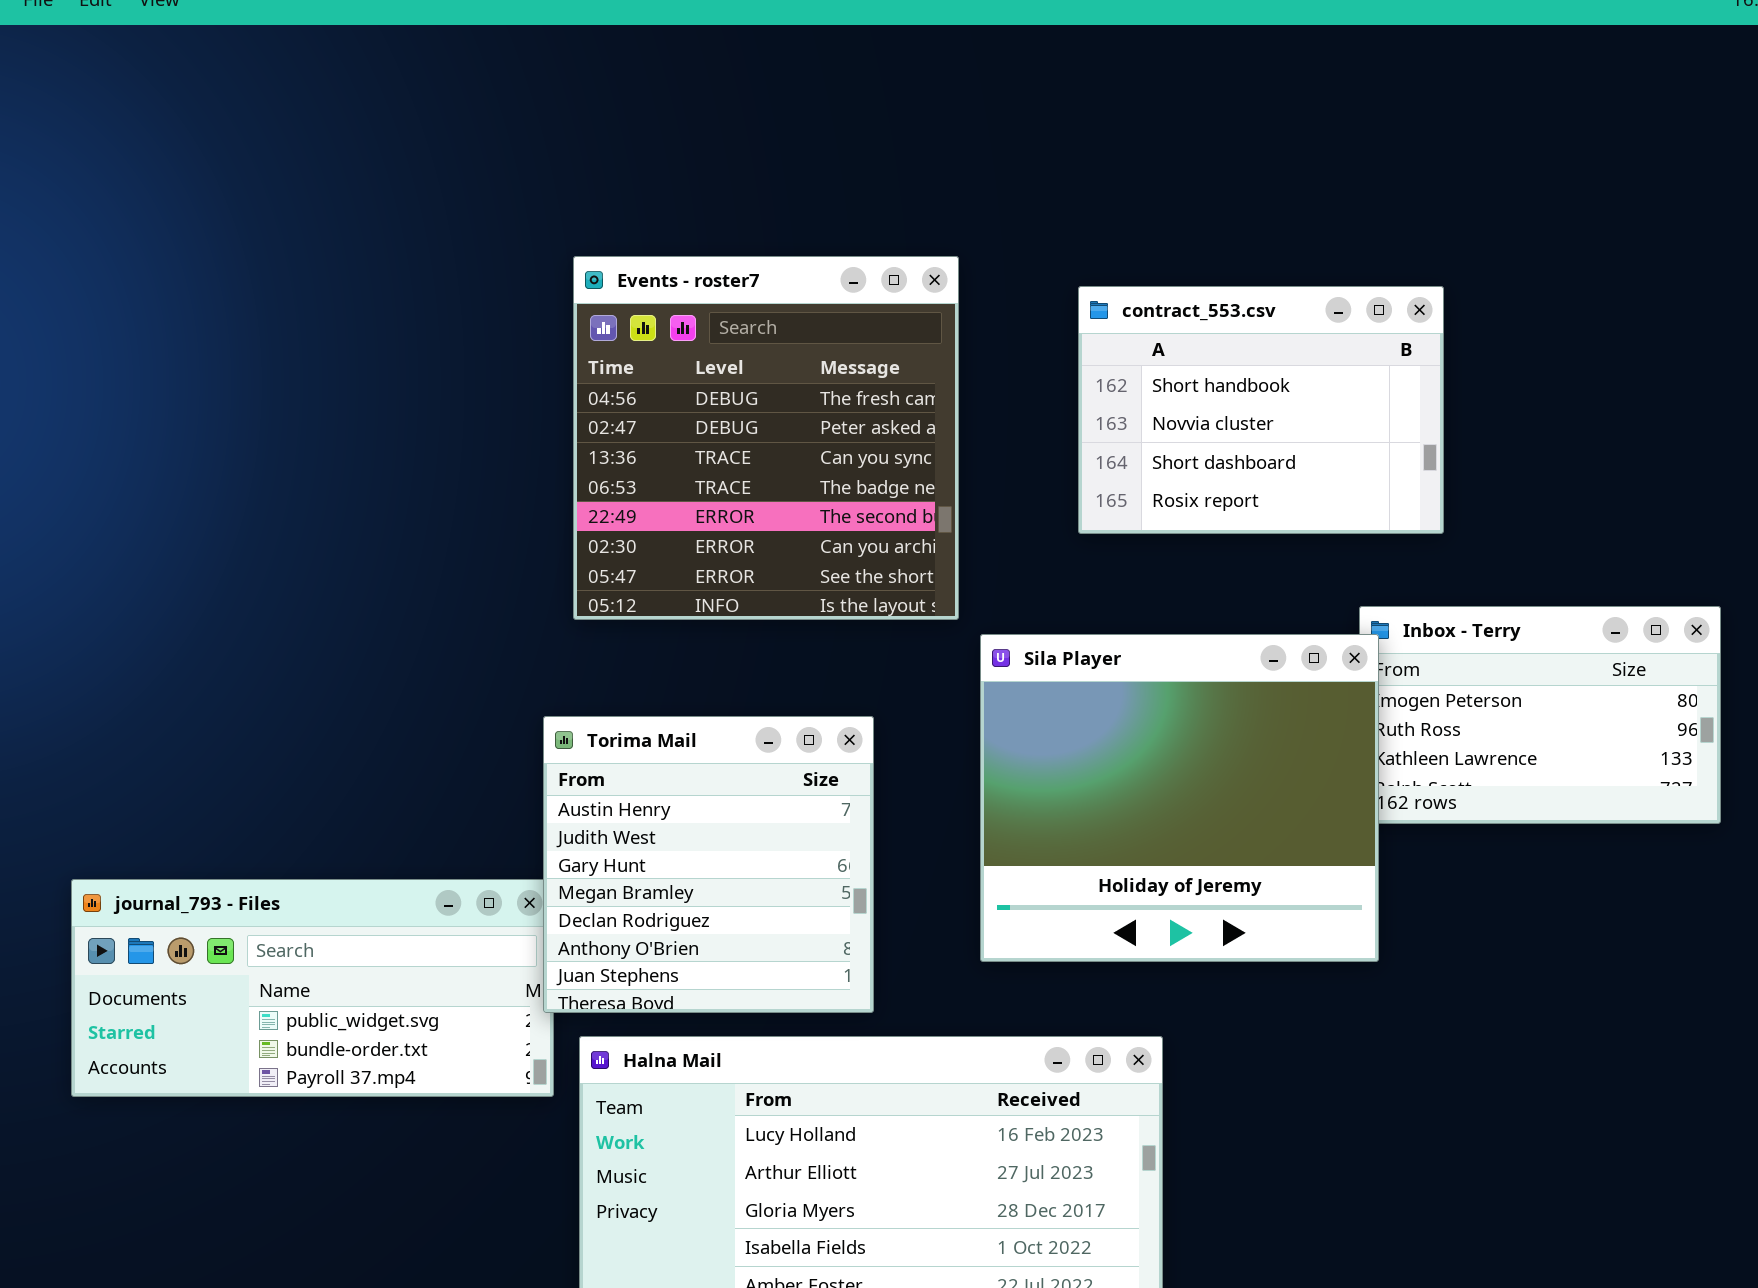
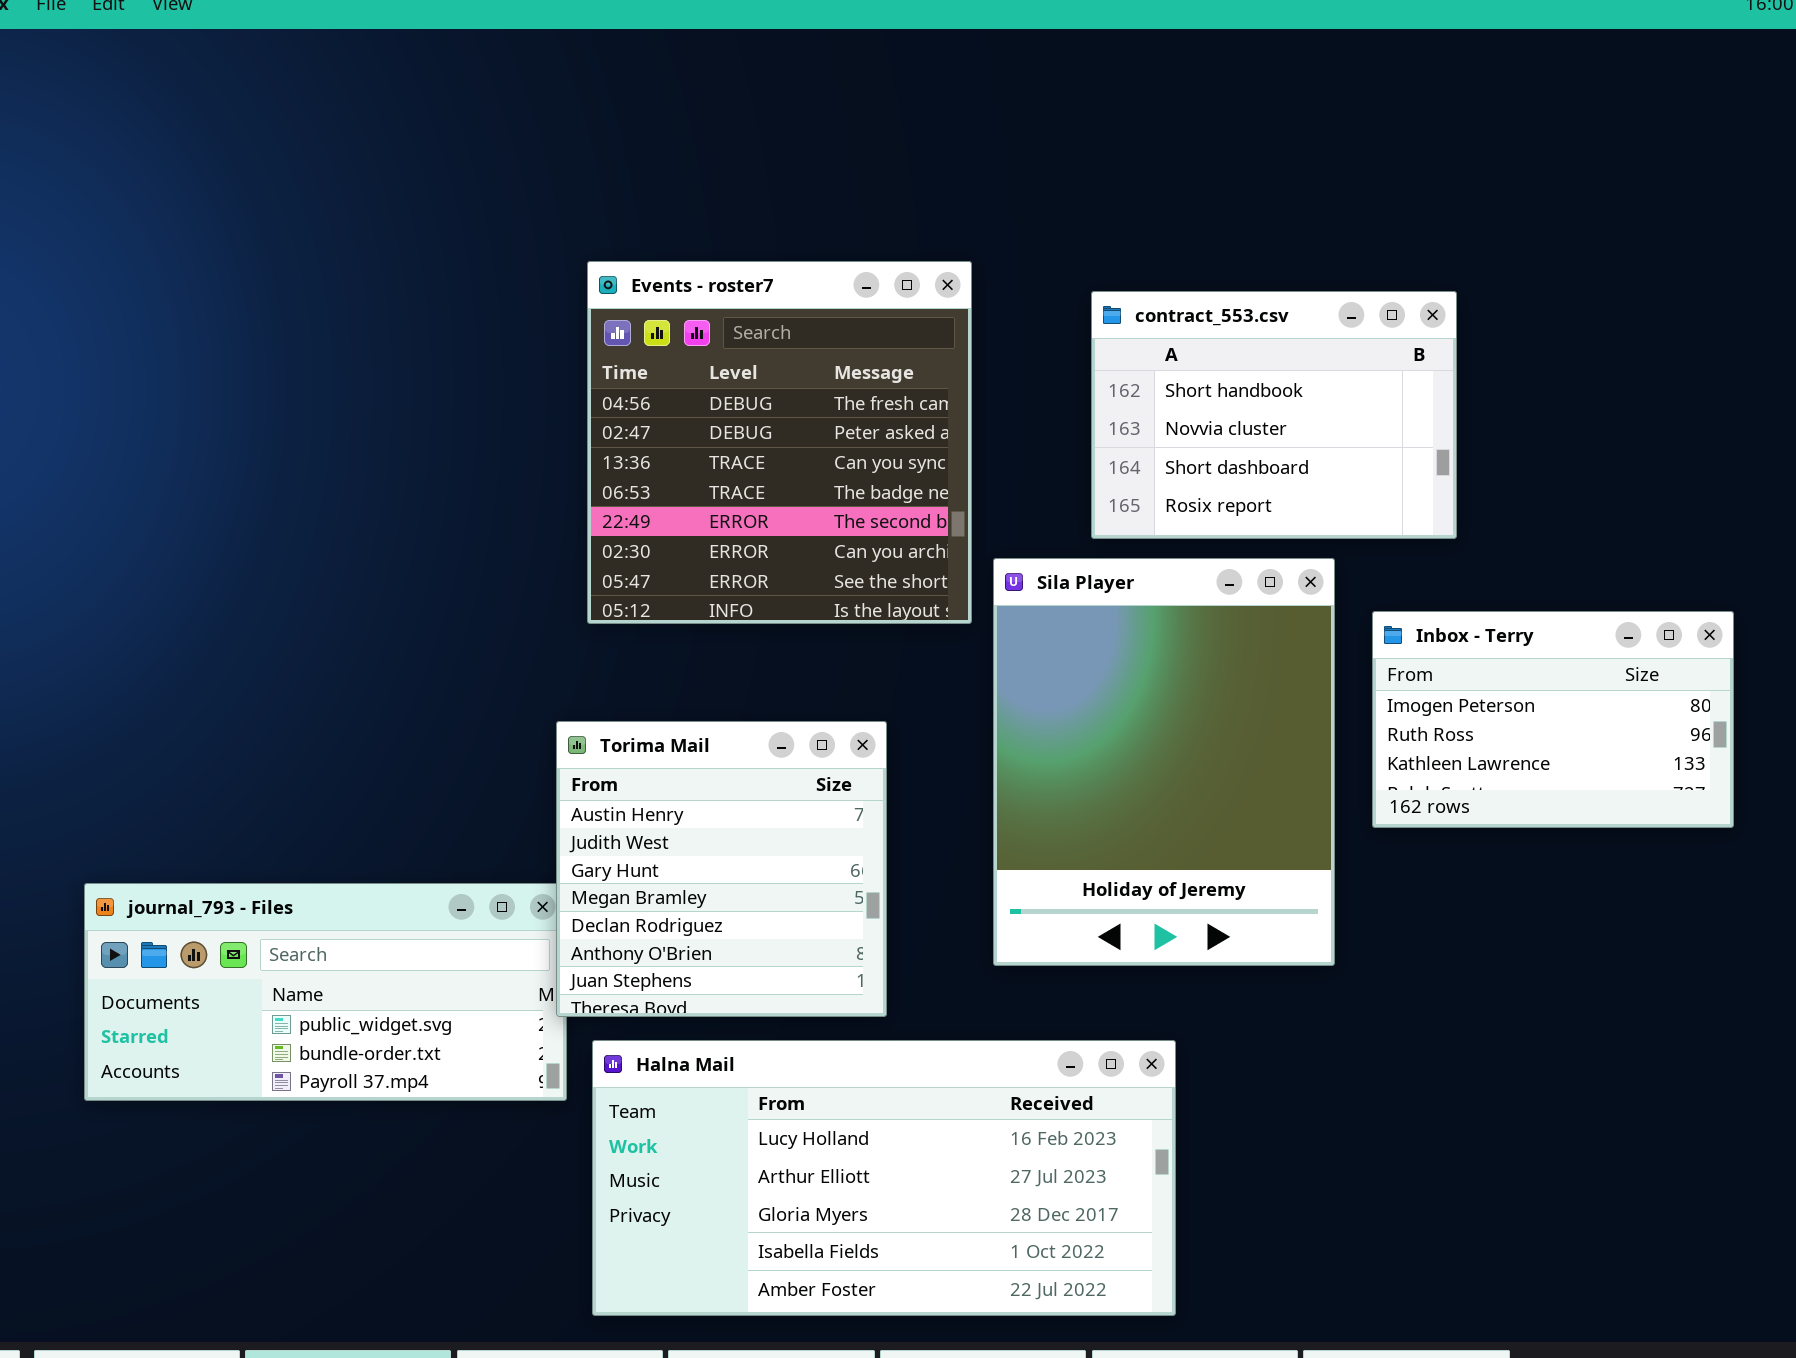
Sila Player: [980,634,1379,962] -> [993,558,1335,966], resized

